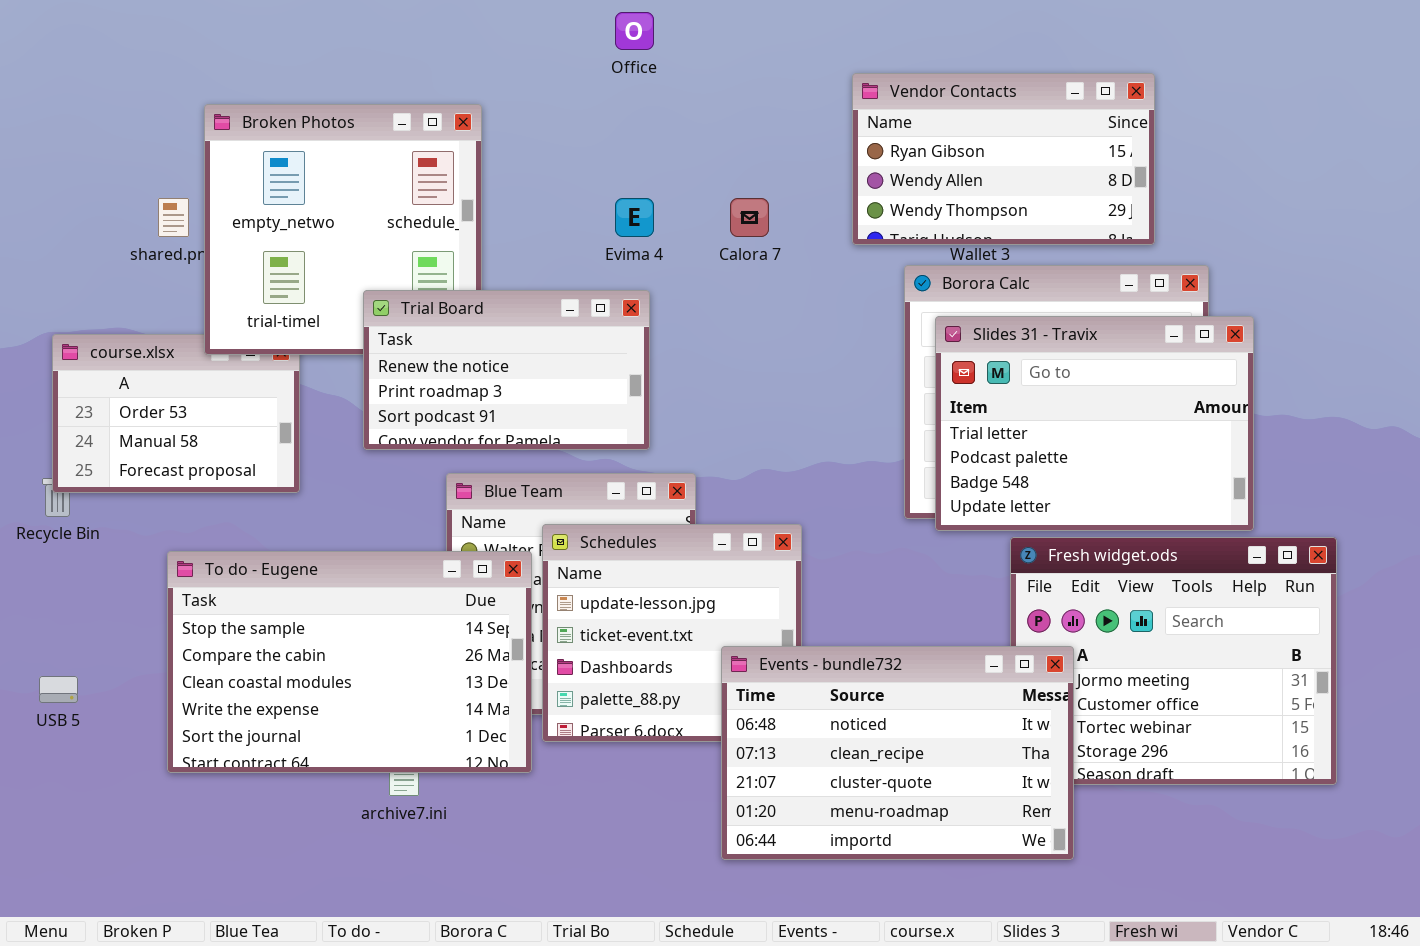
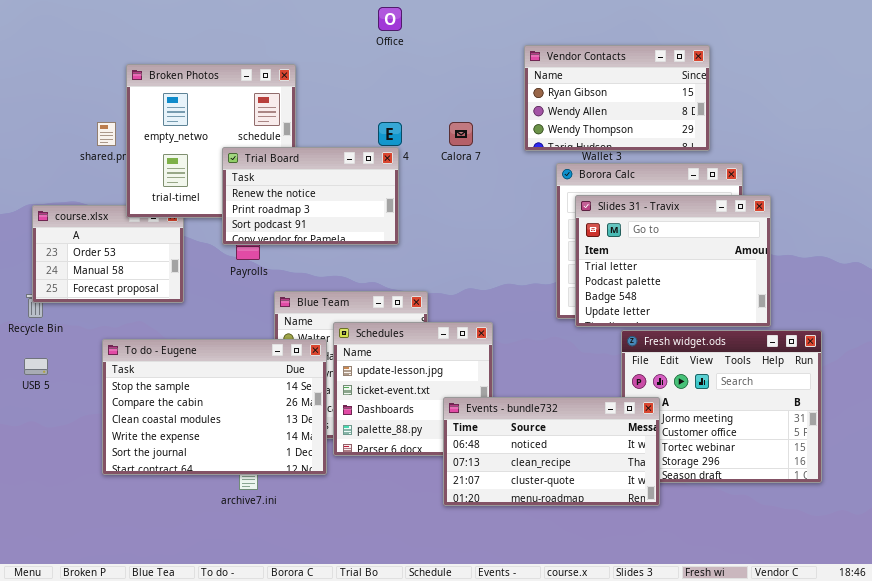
Trial Board: [363,290,650,450] -> [222,147,399,245], moved
Events - bundle732: [721,646,1074,860] -> [443,397,660,506], resized
USB 5: [39,676,78,703] -> [24,358,48,375], moved

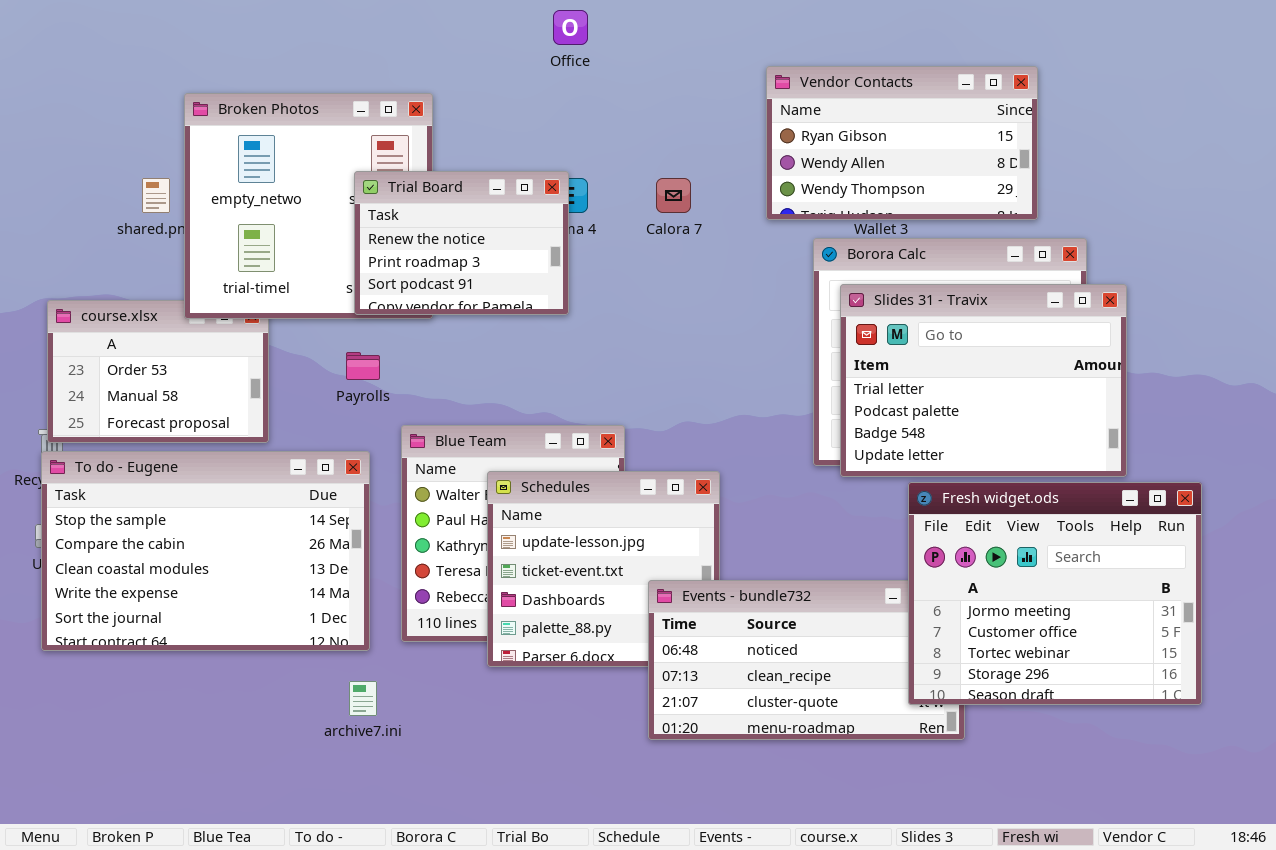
Trial Board: [222,147,399,245] -> [354,171,569,315], moved, resized
Fresh widget.ods: [621,330,822,483] -> [908,482,1202,705], raised
To do - Eugene: [102,339,327,475] -> [41,451,370,651], moved

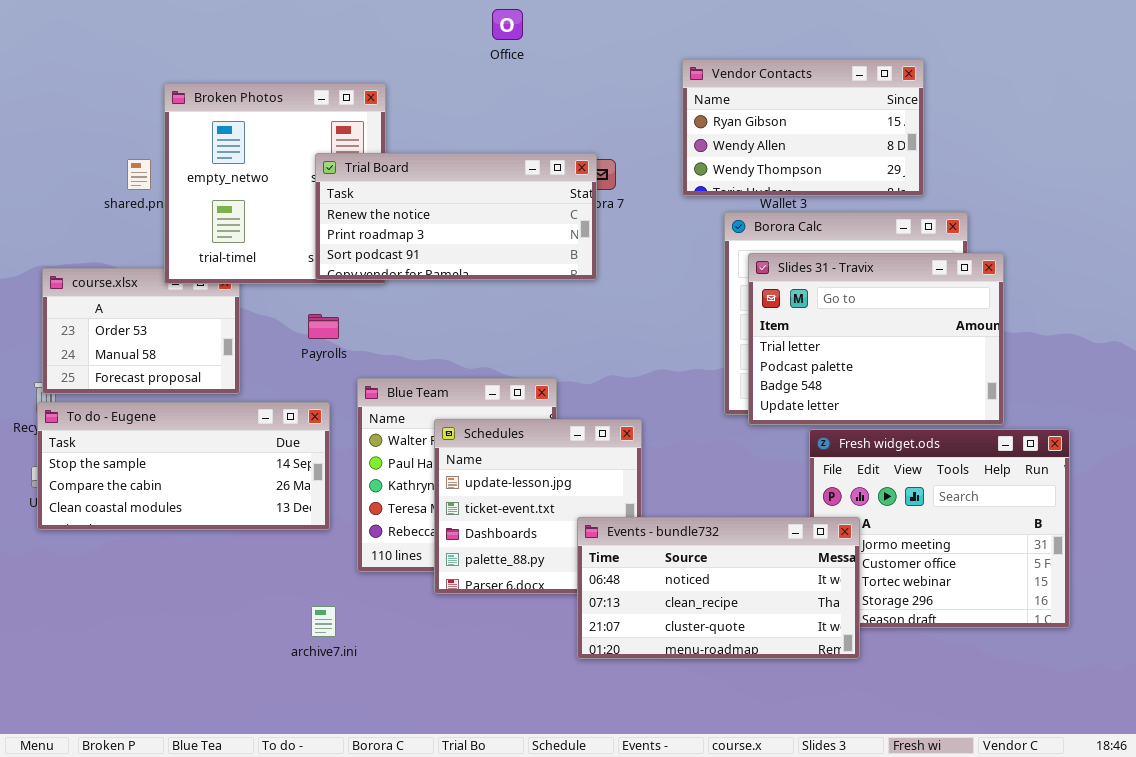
Trial Board: [354,171,569,315] -> [315,153,597,280], resized
To do - Eugene: [41,451,370,651] -> [37,402,330,530], resized
Events - bundle732: [648,580,965,740] -> [577,517,860,659], raised

